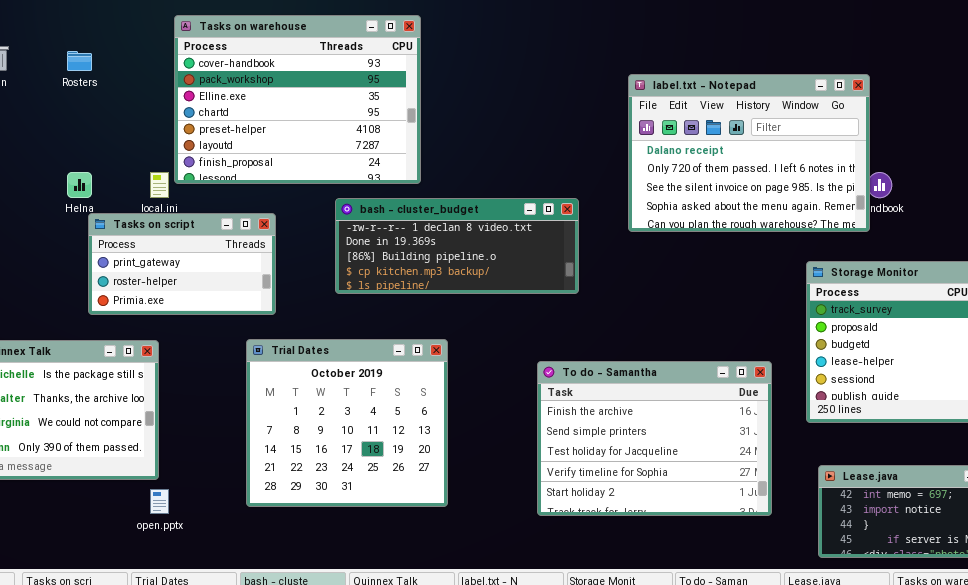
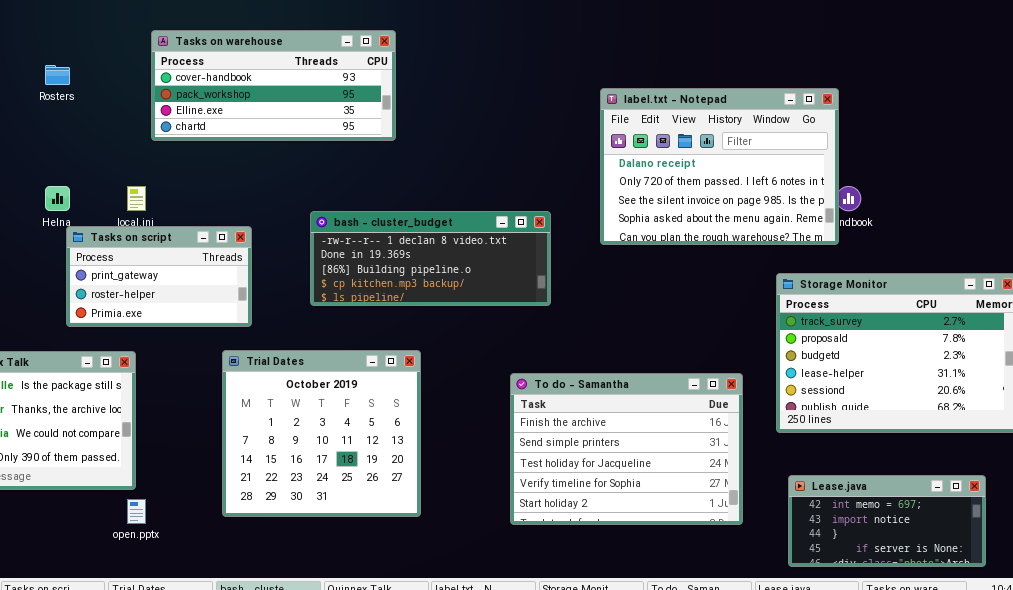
Tasks on warehouse: [174,15,421,184] -> [151,30,396,141], resized

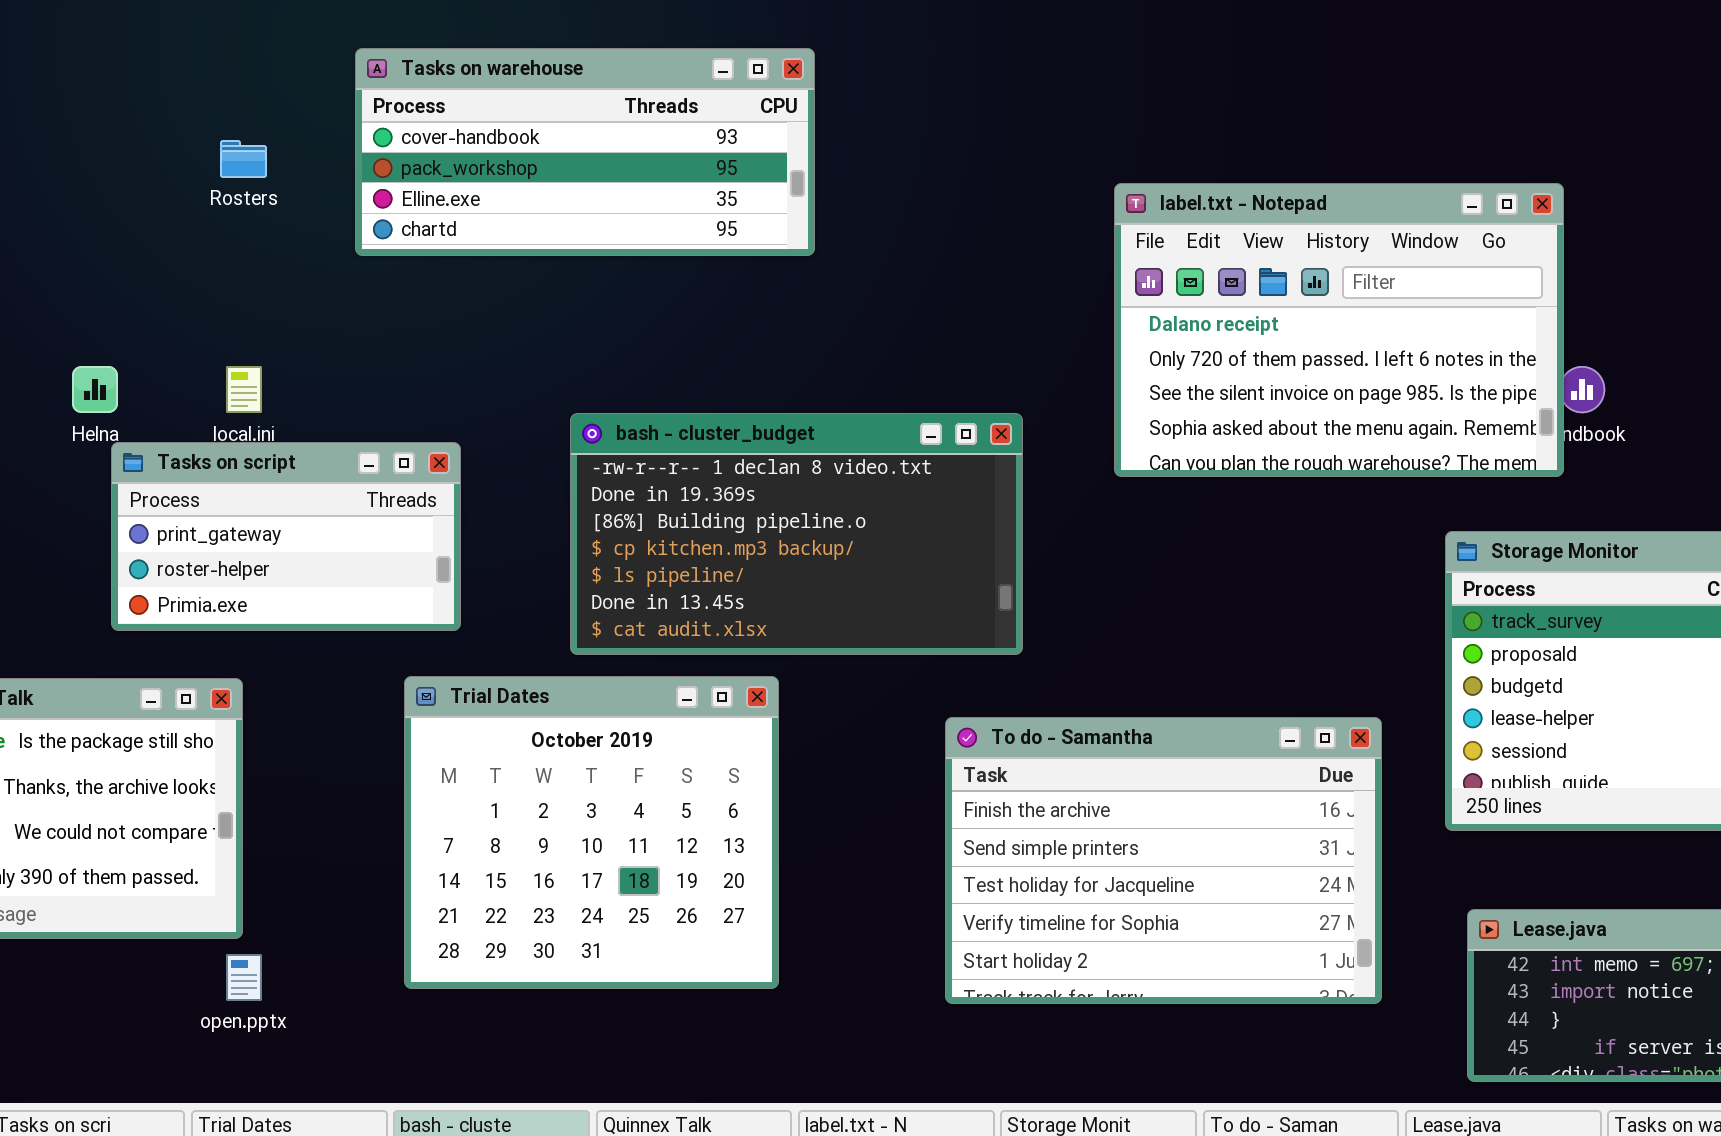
Tasks on warehouse: [151,30,396,141] -> [355,48,815,256], moved
Rosters: [45,65,70,85] -> [220,140,267,178], moved
bash - cluster_budget: [310,211,551,306] -> [570,413,1023,655], resized

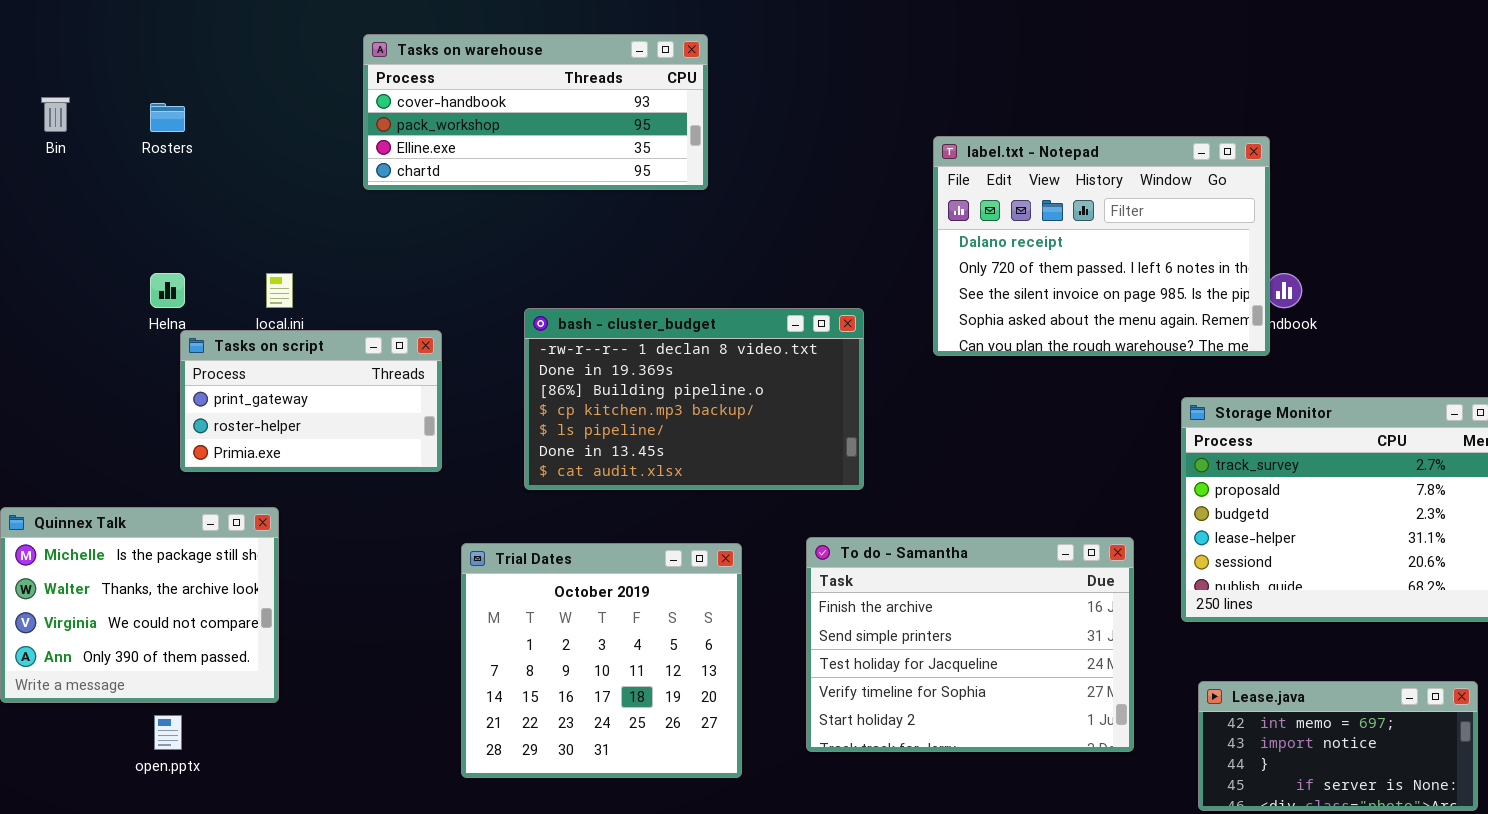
Rosters: [220,140,267,178] -> [150,103,185,132], moved
Trial Dates: [404,676,779,989] -> [461,543,742,778], moved
open.pptx: [226,954,262,1001] -> [154,715,182,750], moved

